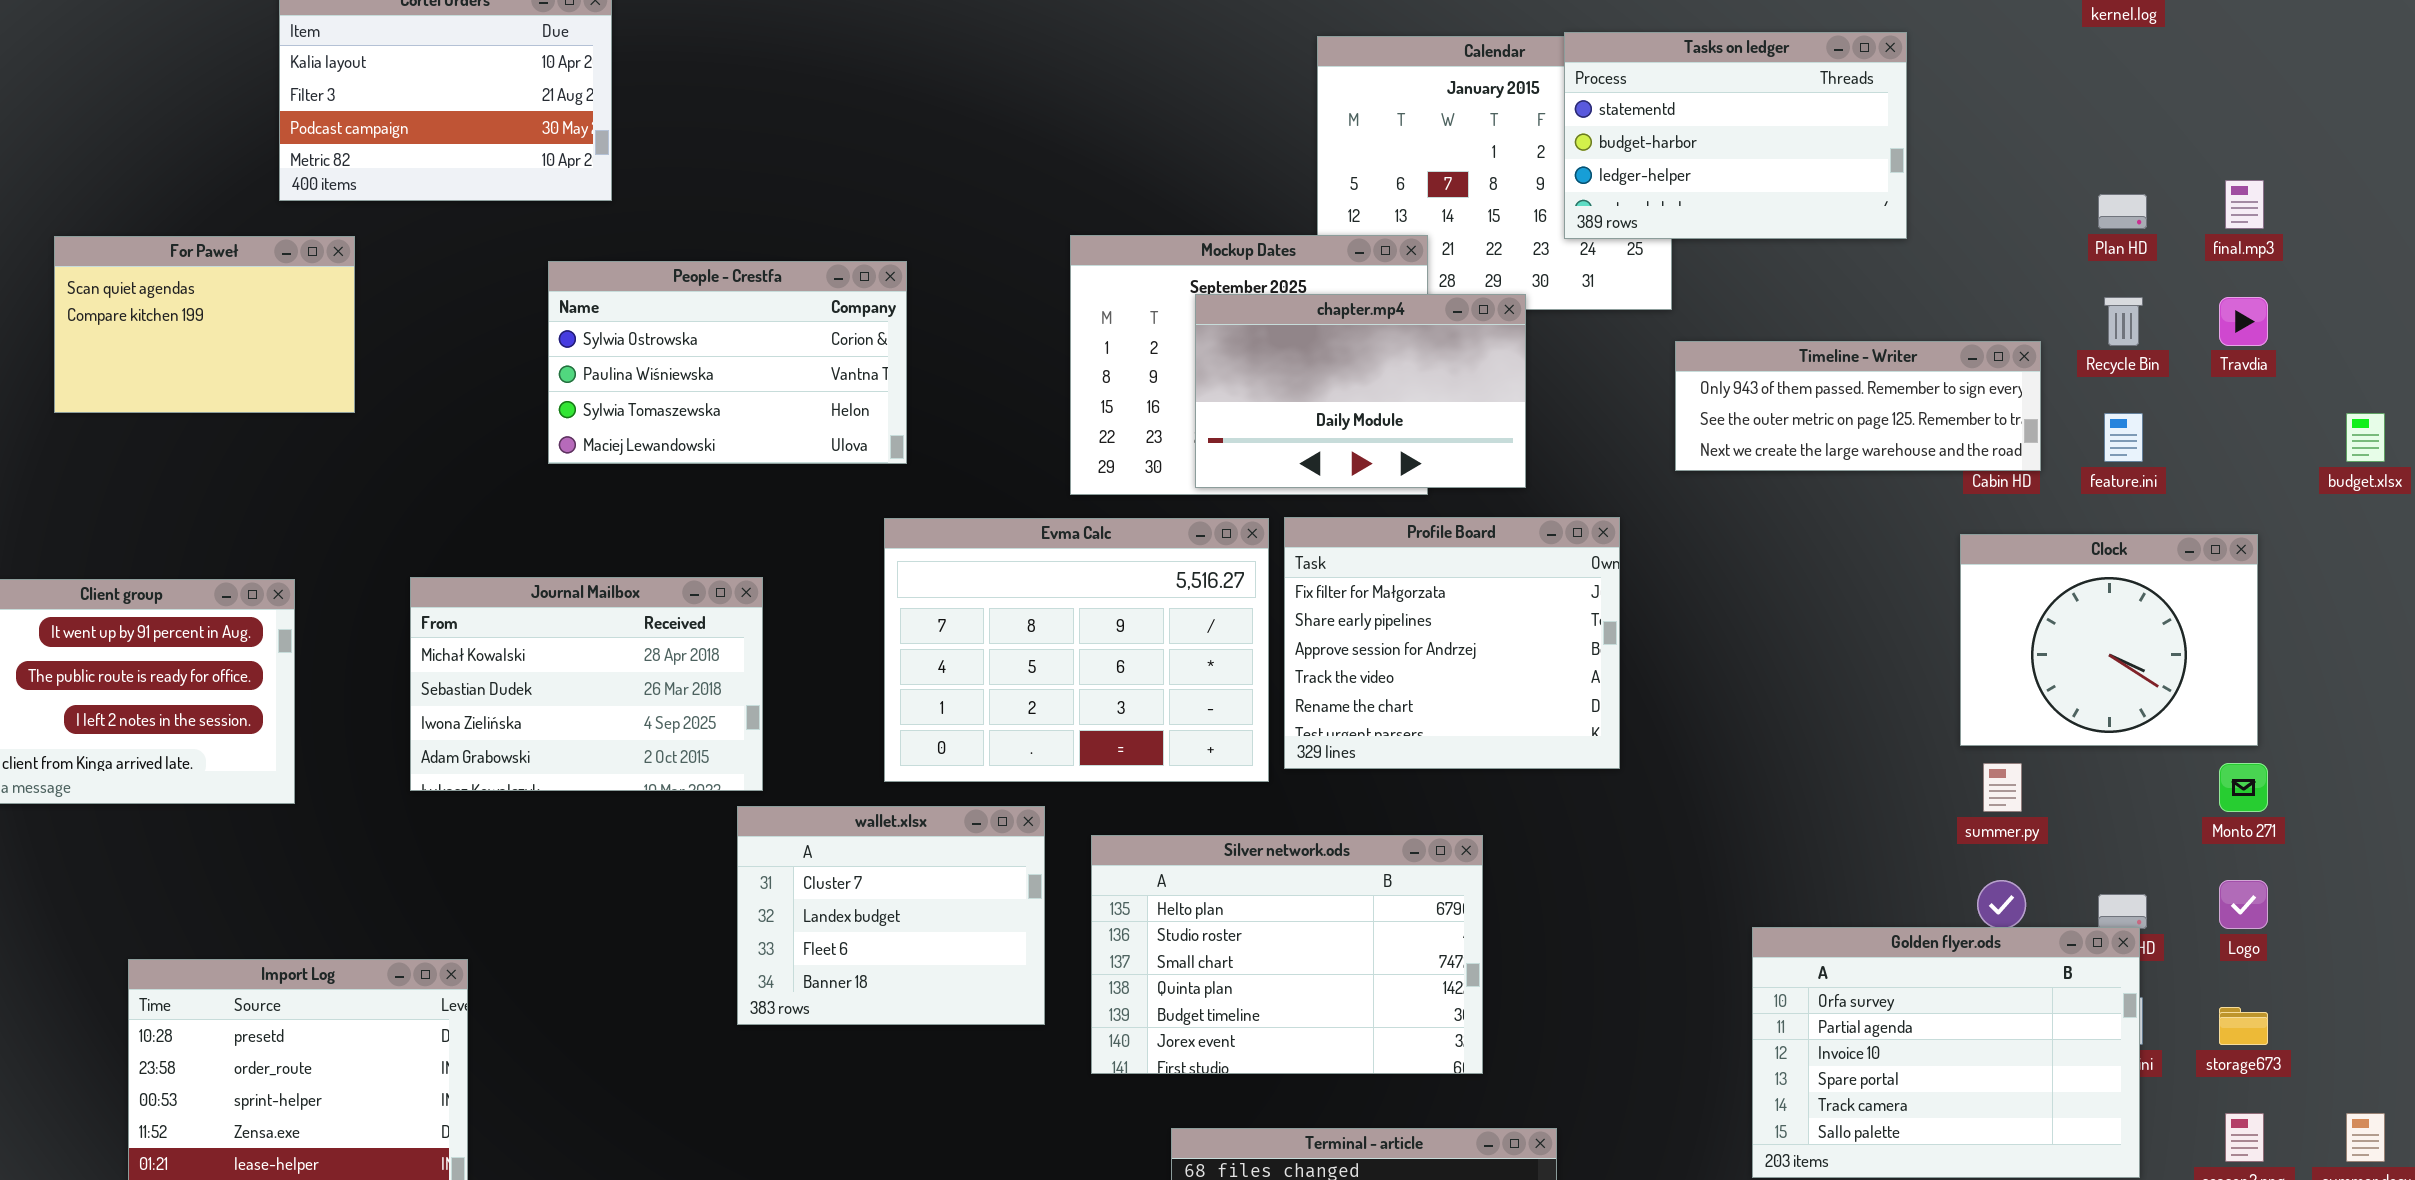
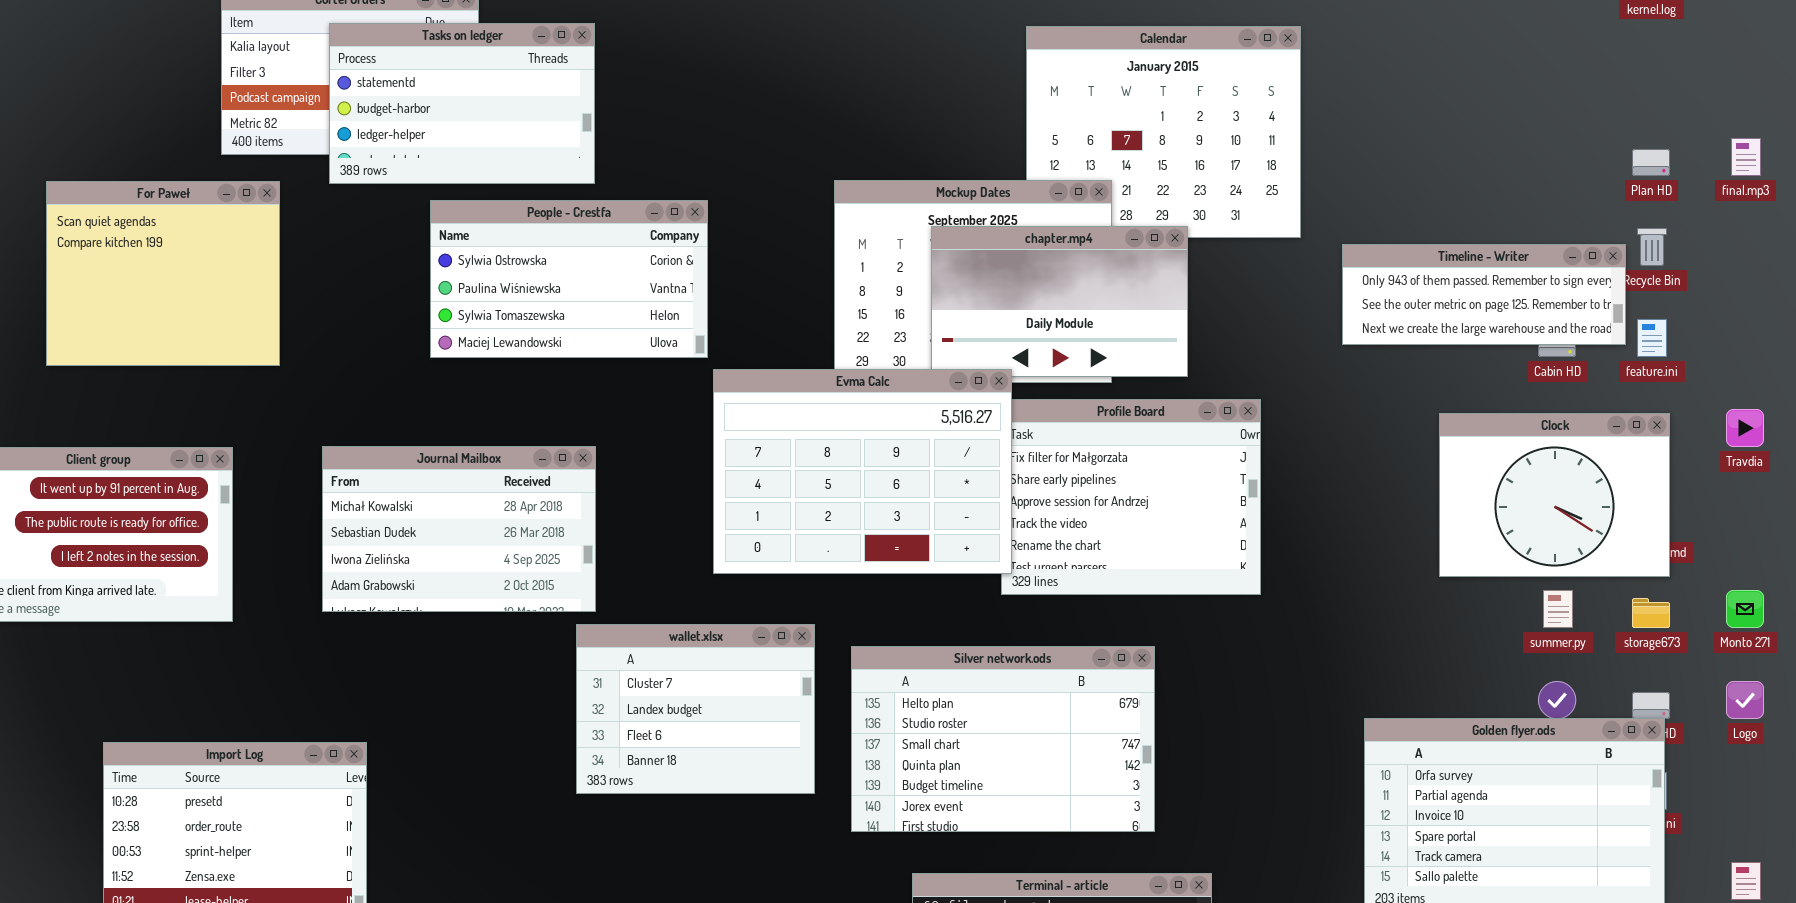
Tasks on ledger: [1564,32,1907,239] -> [329,23,595,184], moved
For Paweł: [54,236,355,413] -> [46,181,280,366], resized
Travdia: [2219,297,2268,346] -> [1726,409,1764,447], moved
Timeline - Writer: [1675,341,2041,471] -> [1342,244,1626,345], moved
Evma Calc: [884,518,1269,782] -> [713,369,1012,574], moved
Clock: [1960,534,2258,746] -> [1439,413,1670,577], moved
storage673: [2219,1007,2268,1045] -> [1632,598,1670,628], moved

